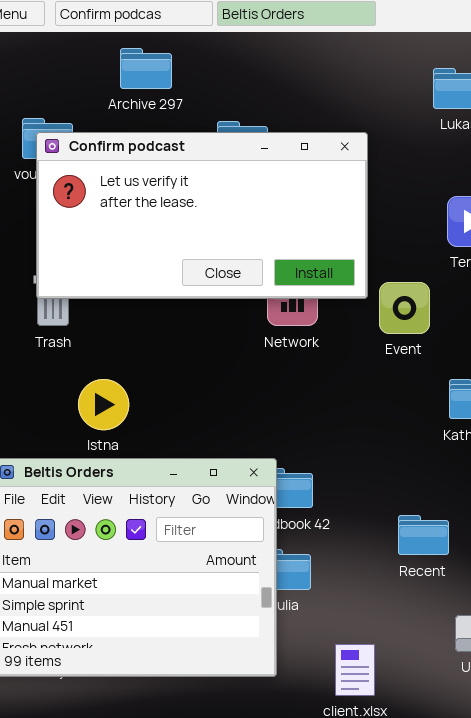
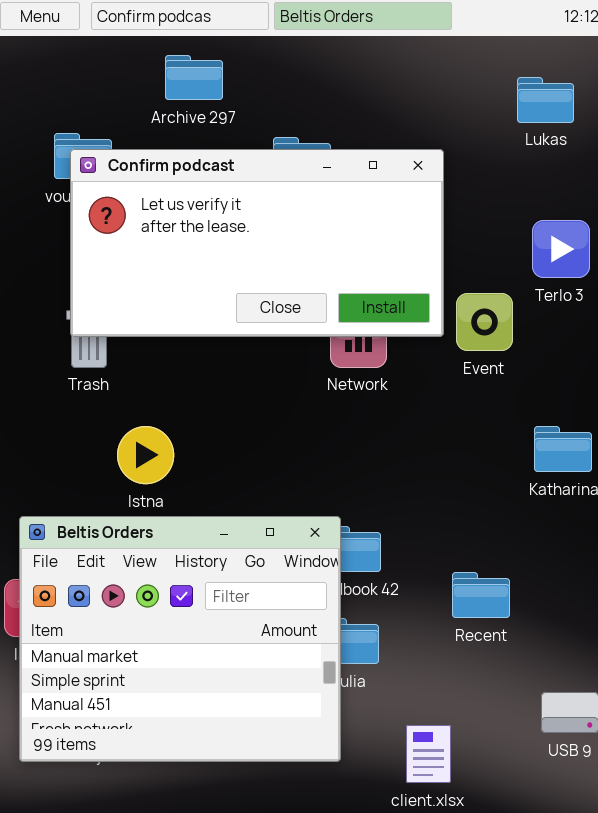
Event: [379,282,430,334] -> [456,293,513,351], moved
Recent: [398,515,449,555] -> [452,572,510,618], moved

